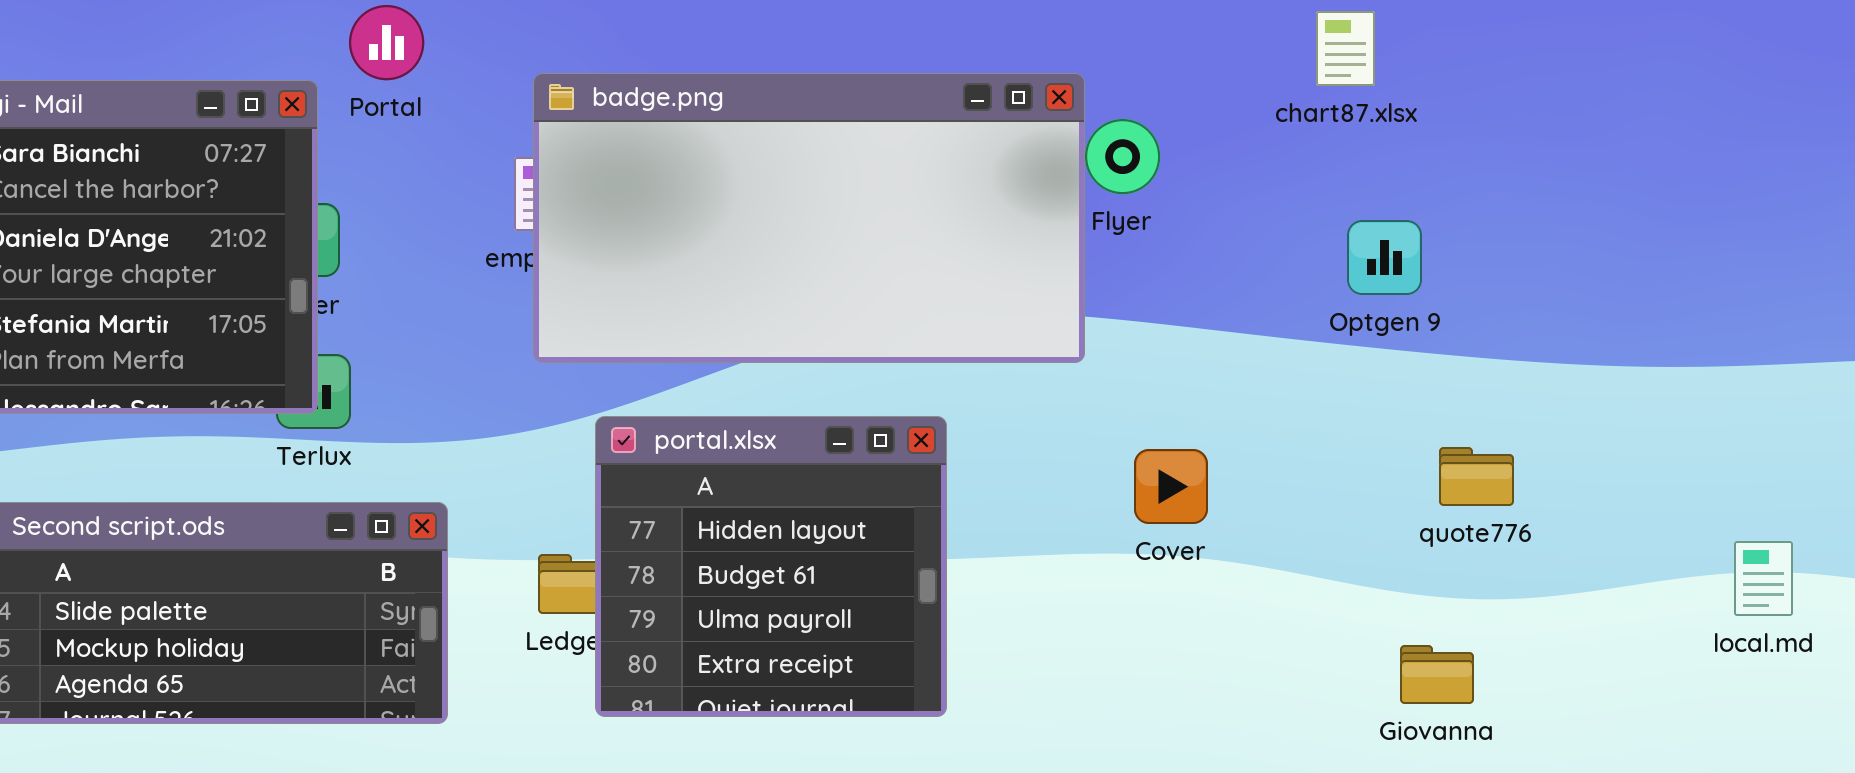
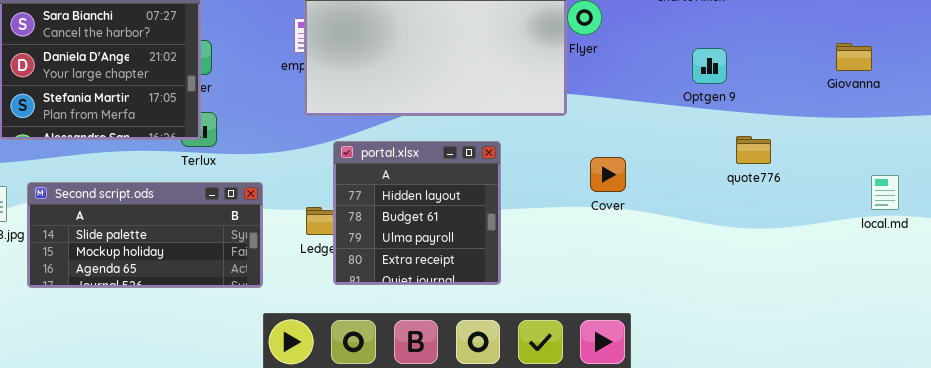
quote776: [1439,447,1514,506] -> [736,136,771,164], moved
local.md: [1734,541,1793,616] -> [871,175,899,210], moved
Giovanna: [1400,645,1474,704] -> [836,43,872,71], moved

